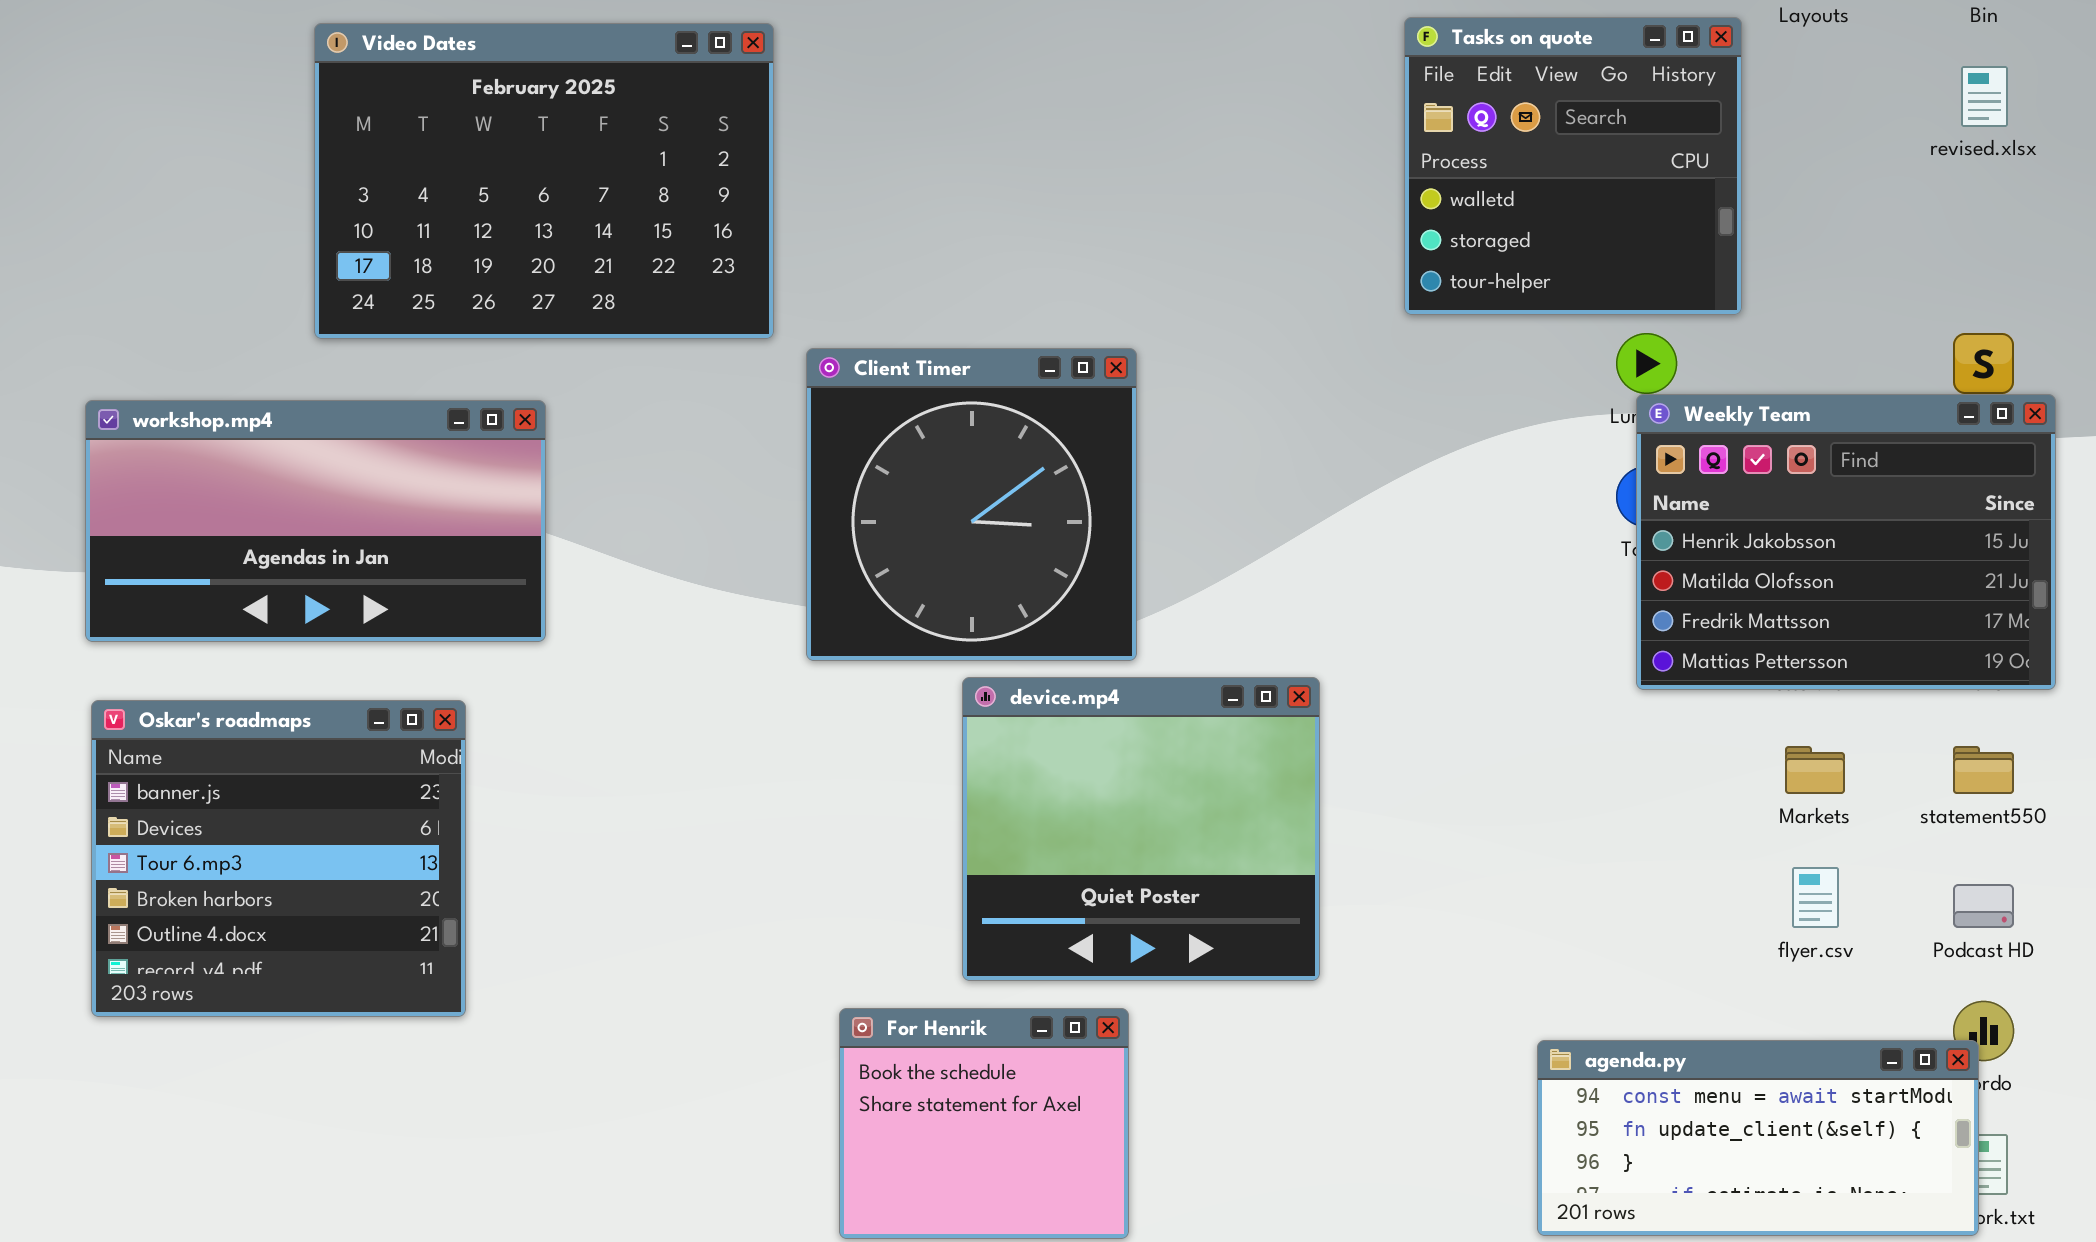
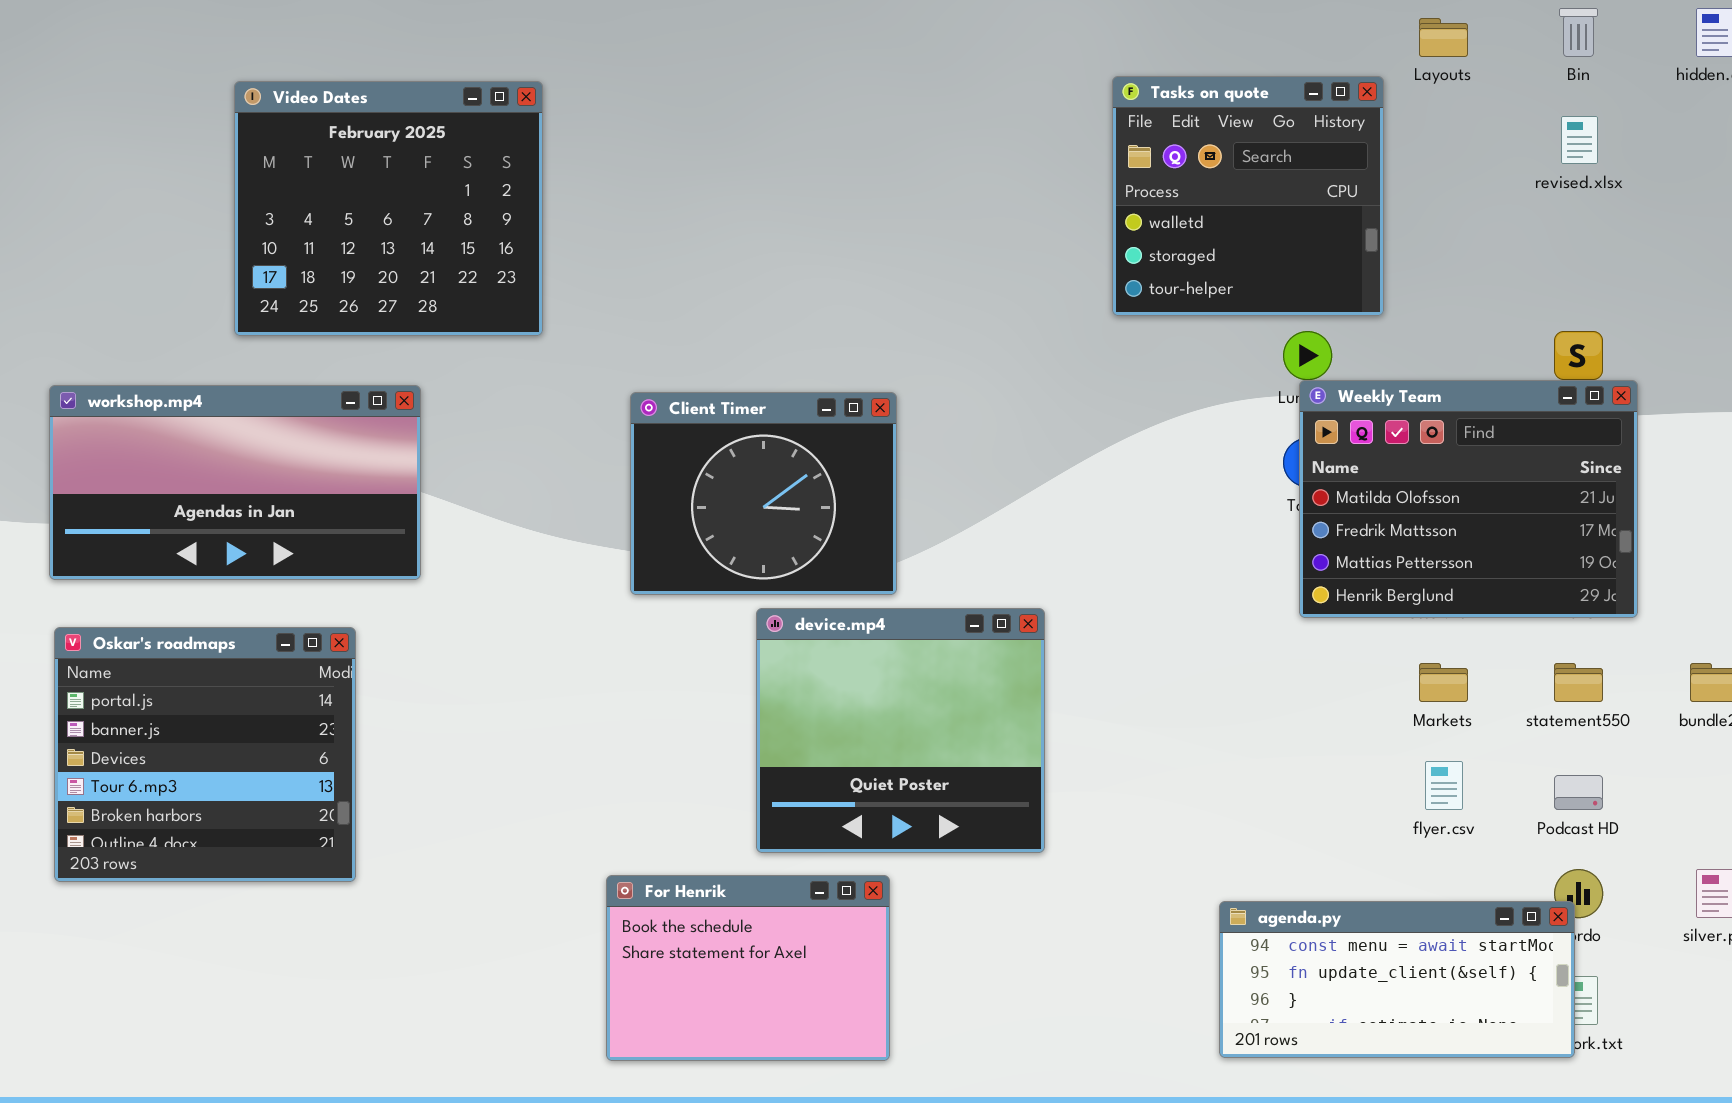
Video Dates: [314,23,774,339] -> [234,81,543,336], resized
Client Timer: [806,348,1137,661] -> [630,392,897,595], resized
Weekly Team: [1636,394,2056,690] -> [1299,380,1638,618], scrolled down 1 row
Oskar's roadmaps: [91,700,466,1017] -> [54,627,356,882], scrolled up 1 row
For Henrik: [839,1008,1129,1239] -> [606,875,890,1061], resized

